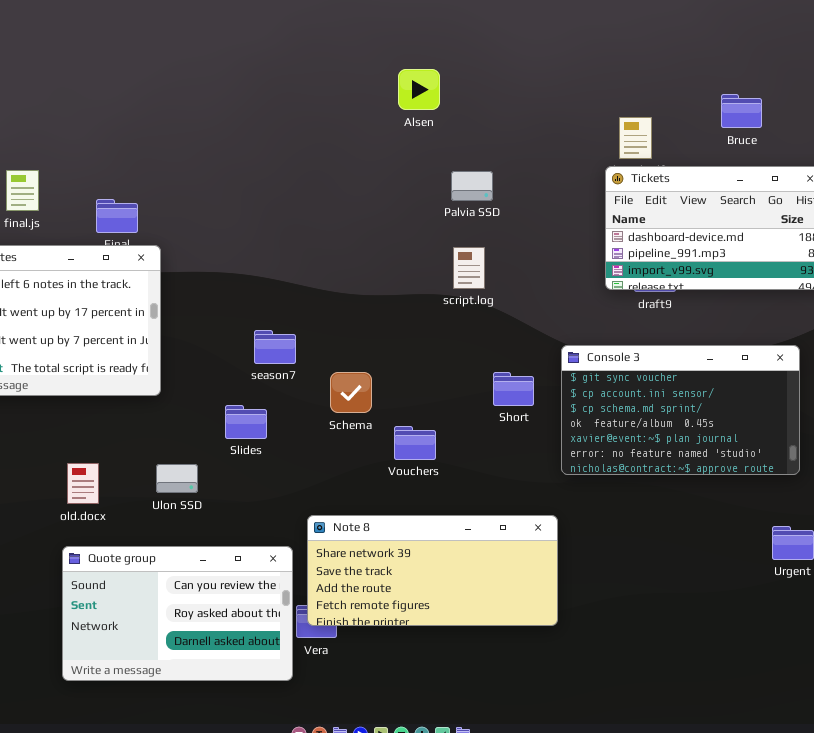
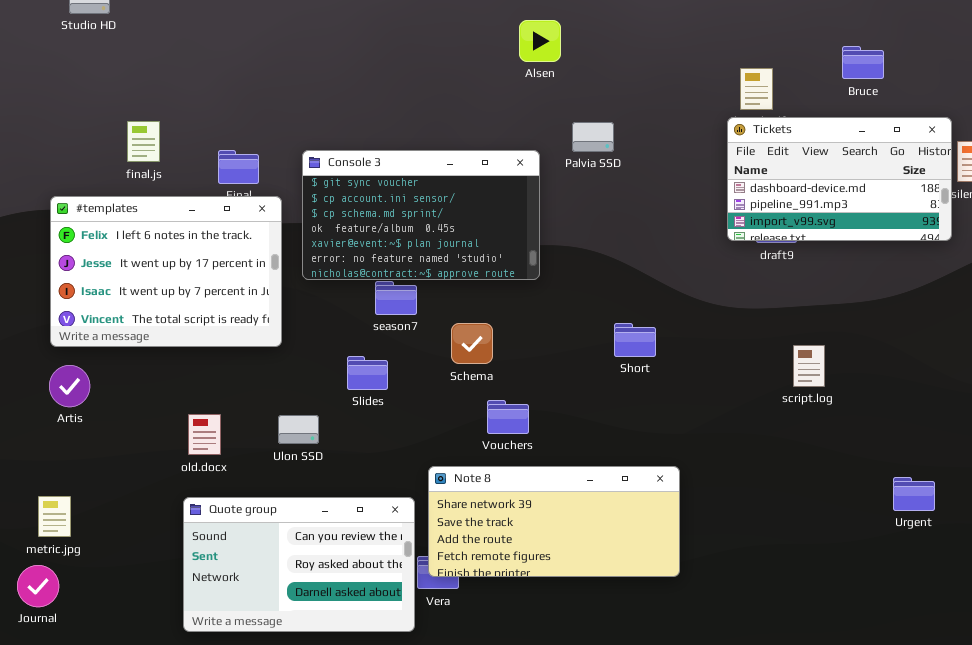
script.log: [453,247,485,289] -> [793,345,825,387], moved
Console 3: [561,345,800,475] -> [302,150,540,280], moved
Vouchers: [394,426,436,460] -> [487,400,529,434], moved

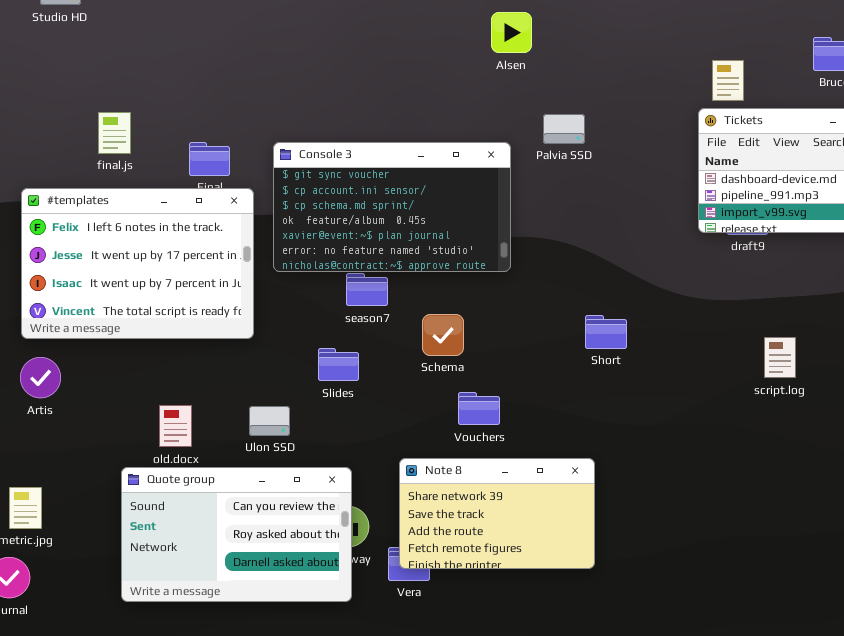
Note 8: [428,466,680,577] -> [399,458,595,569], resized
Quote group: [183,497,415,632] -> [121,467,352,602], moved

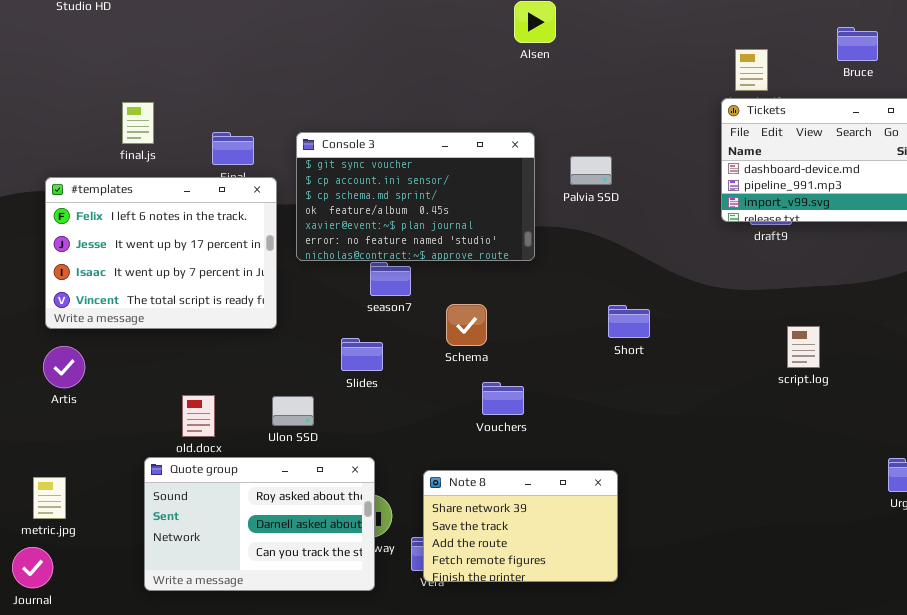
Palvia SSD: [543,114,585,144] -> [570,156,612,185], moved
Note 8: [399,458,595,569] -> [423,470,618,582], moved
Quote group: [121,467,352,602] -> [144,457,375,591], scrolled down 1 row

